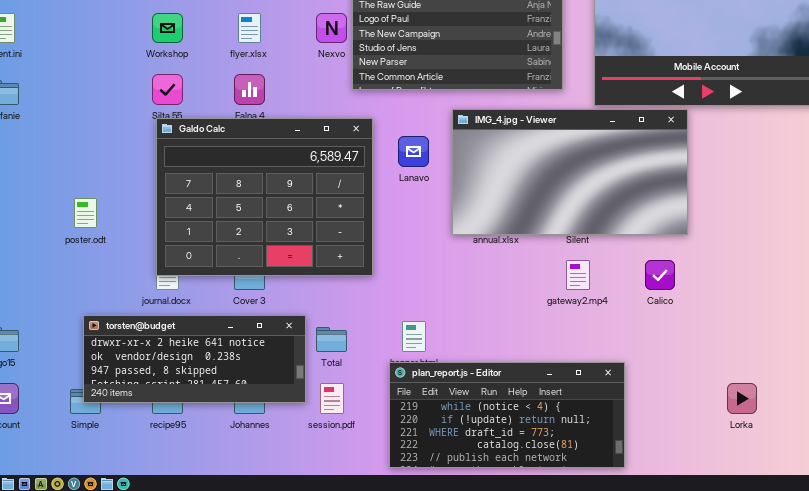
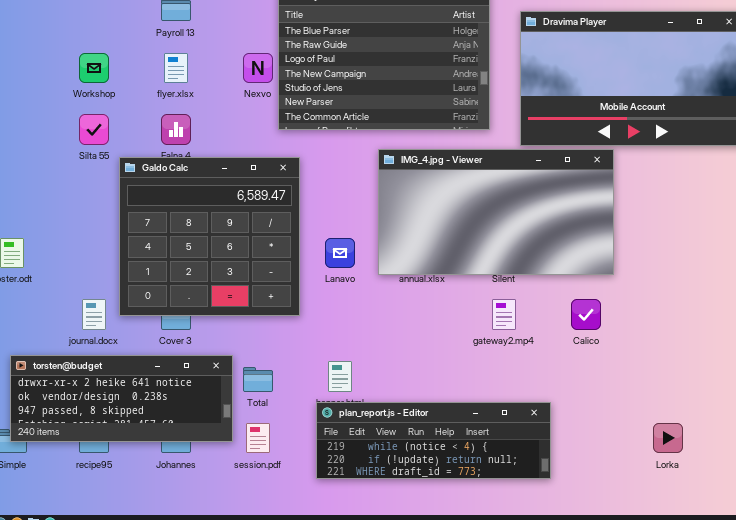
Galdo Calc: [156,118,373,276] -> [119,157,300,316], resized
Lanavo: [398,136,429,167] -> [325,238,355,268], moved
plan_report.js - Editor: [389,362,625,468] -> [316,402,551,479], resized

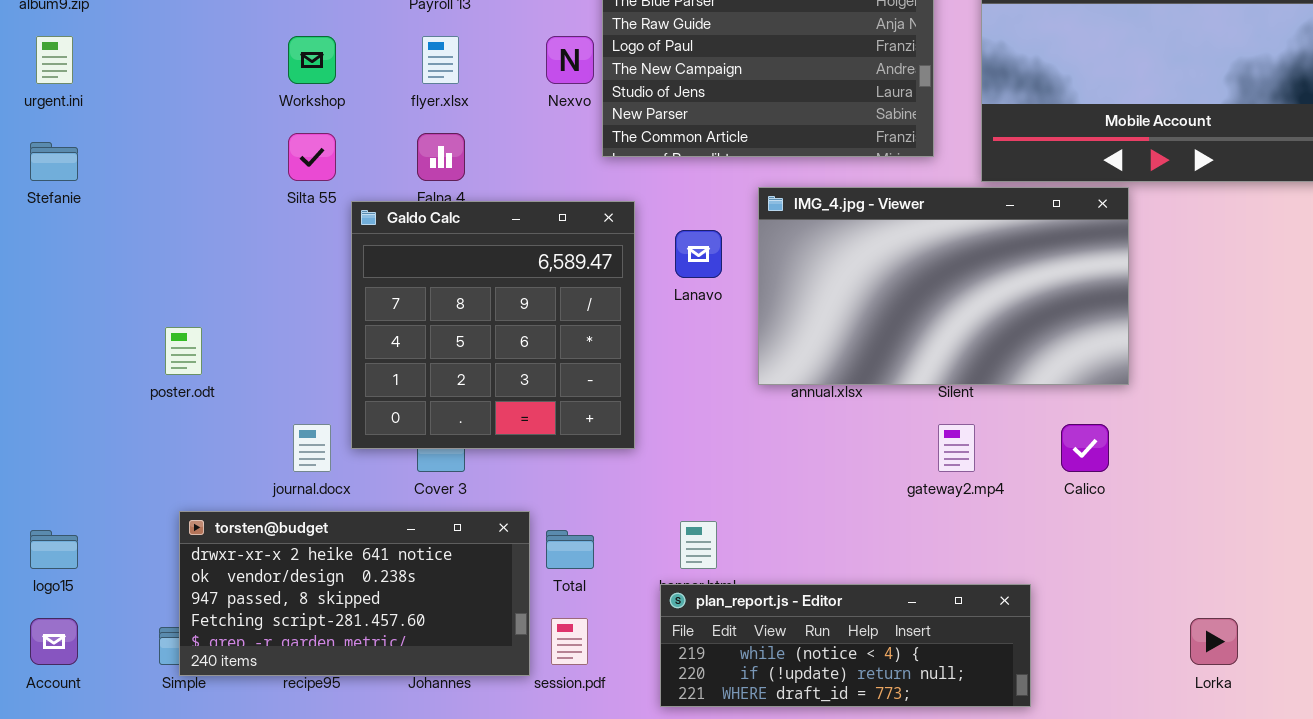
Lanavo: [325,238,355,268] -> [675,230,722,278], moved
torsten@budget: [10,355,233,442] -> [179,511,530,676], resized

